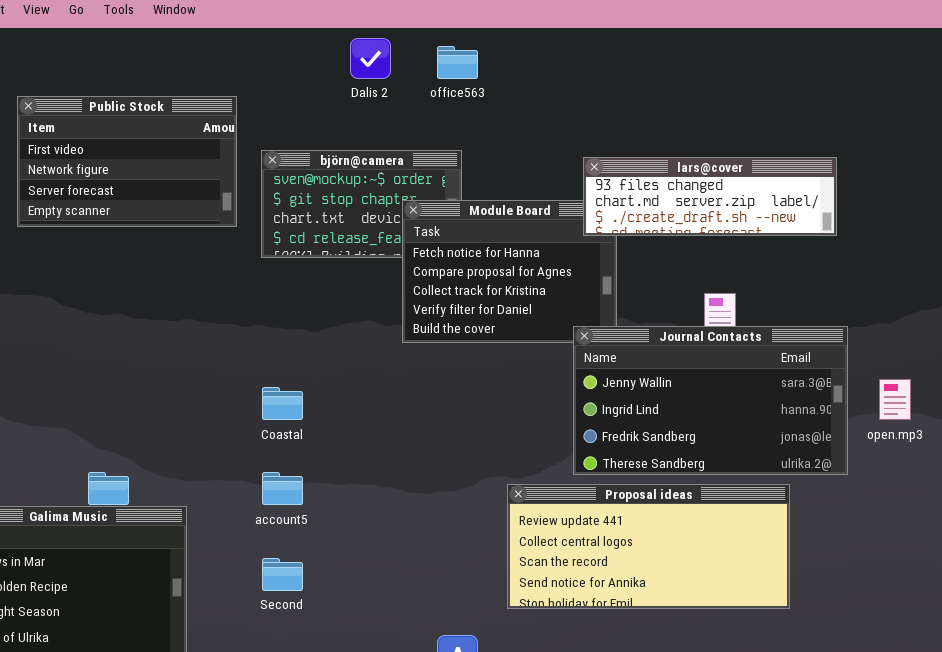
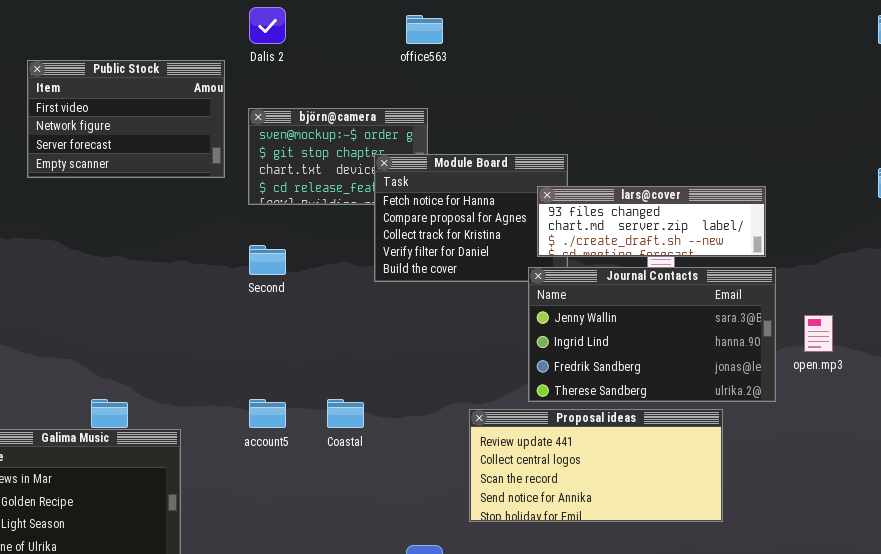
Dalis 2: [350,38,391,79] -> [249,7,286,44], moved
lars@cover: [583,157,837,236] -> [537,186,766,257], moved
Coastal: [262,387,303,420] -> [327,399,364,428], moved
Second: [262,558,303,591] -> [249,245,286,275], moved

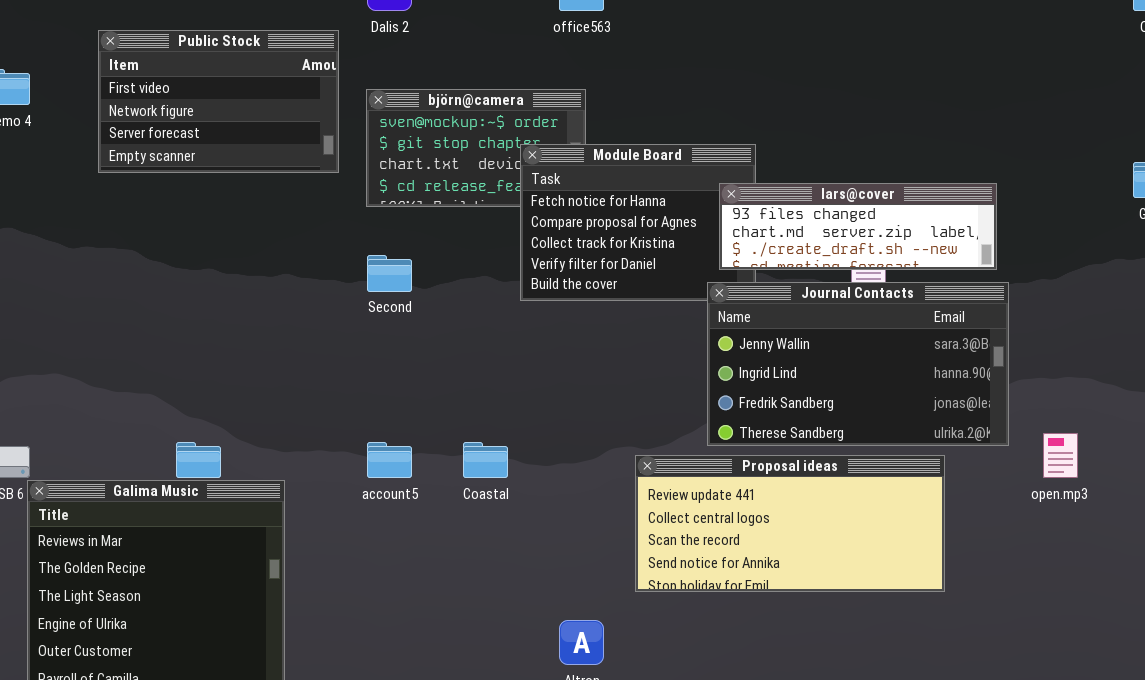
open.mp3: [804,315,833,352] -> [1043,433,1078,478], moved

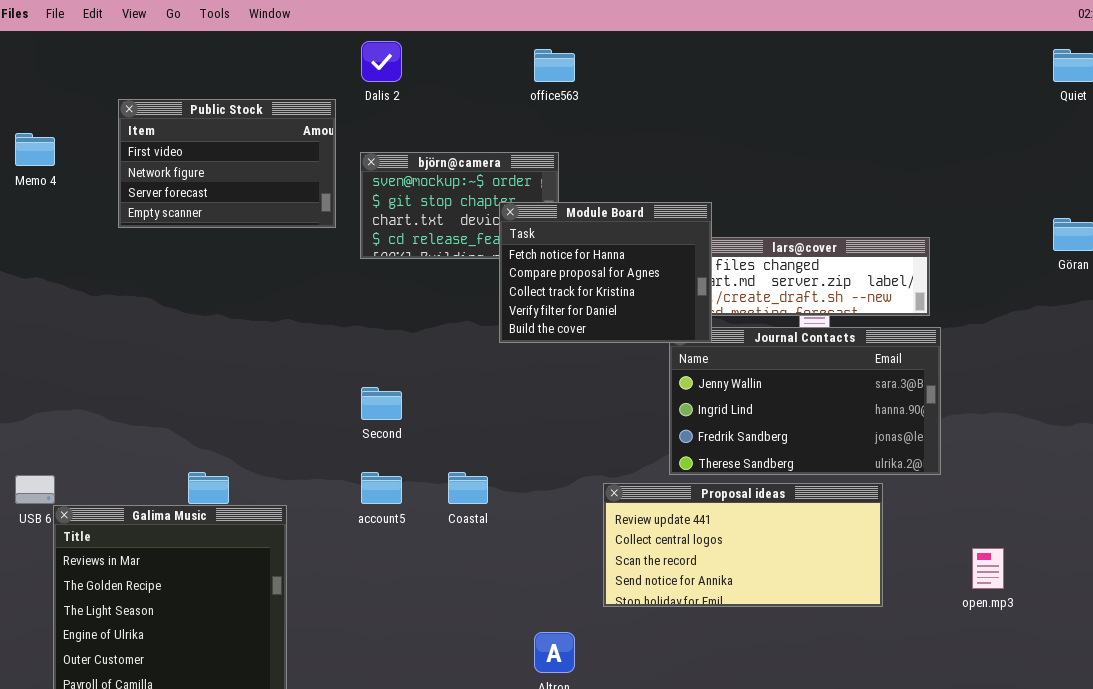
Module Board: [520,144,756,301] -> [499,202,712,343], raised
Second: [367,255,412,292] -> [361,387,402,420], moved
open.mp3: [1043,433,1078,478] -> [972,548,1004,589], moved

